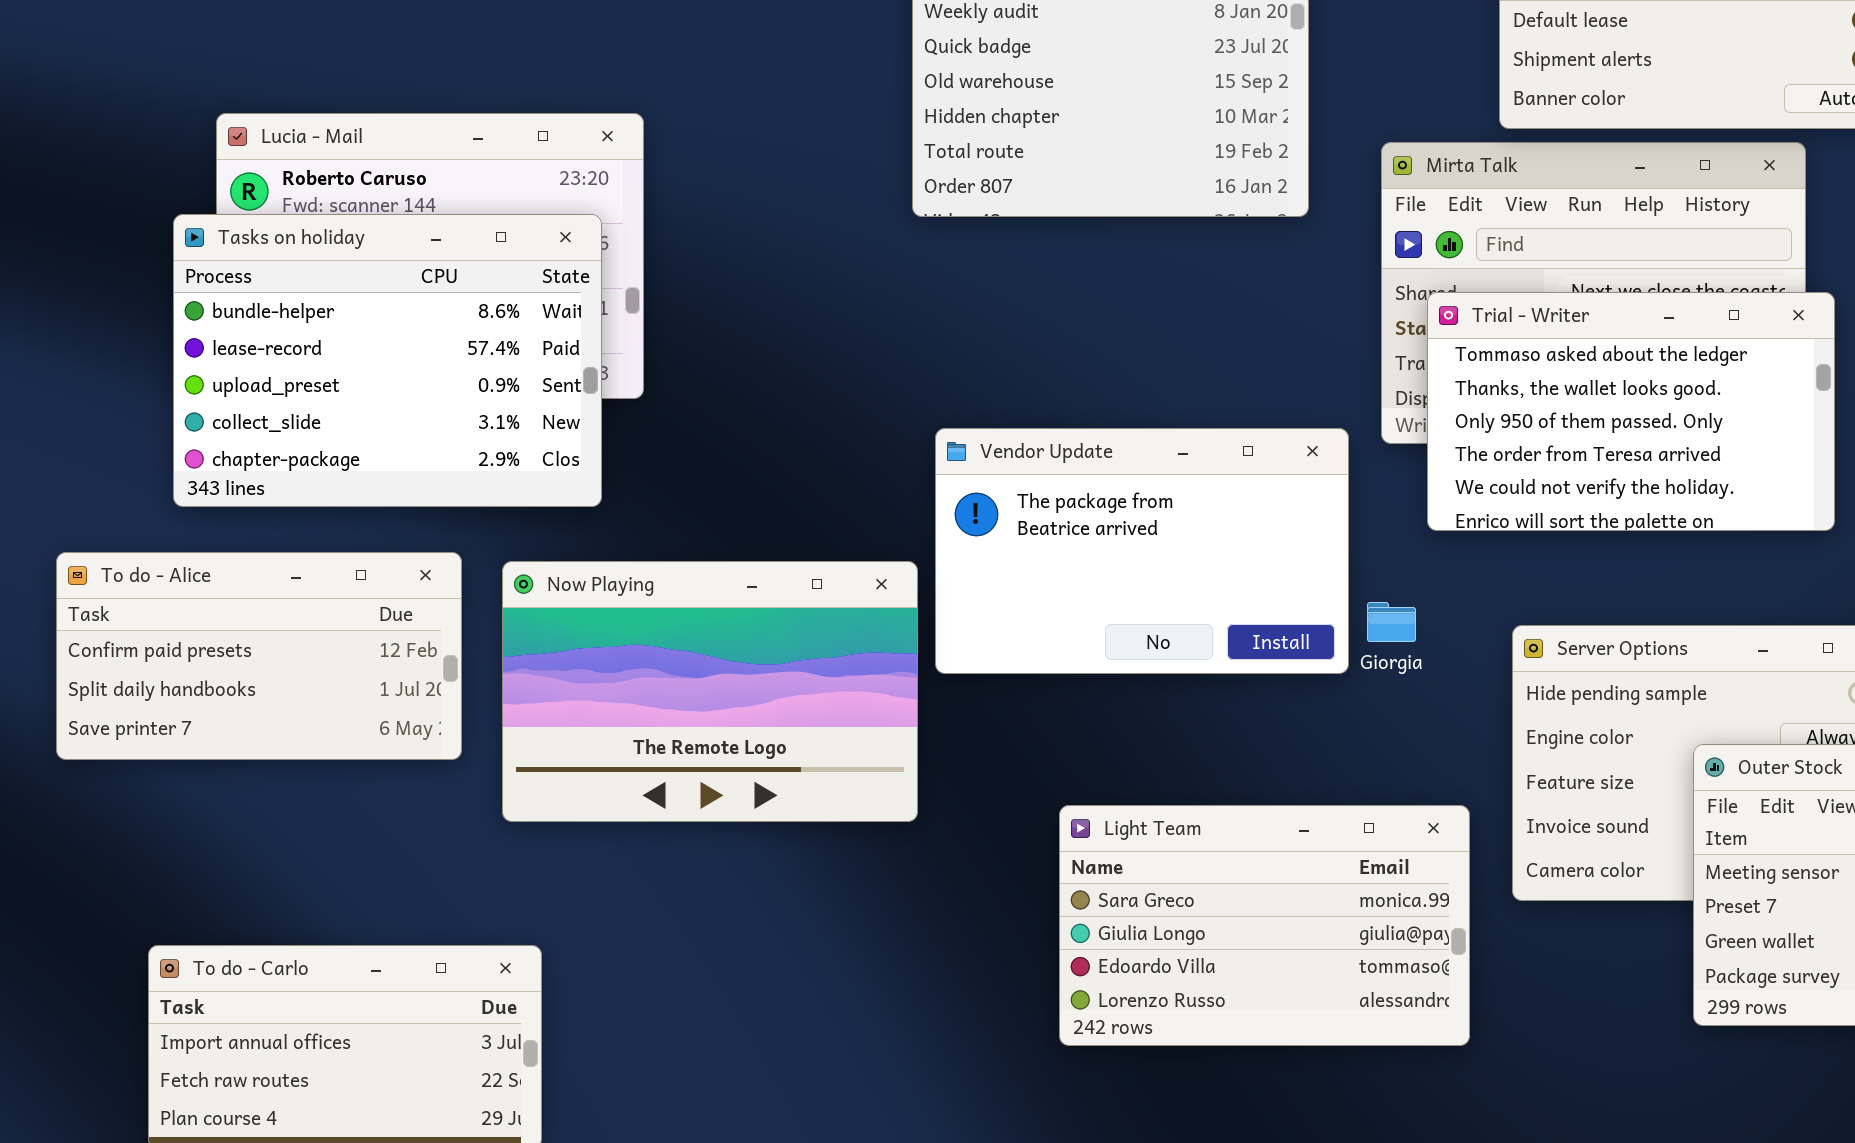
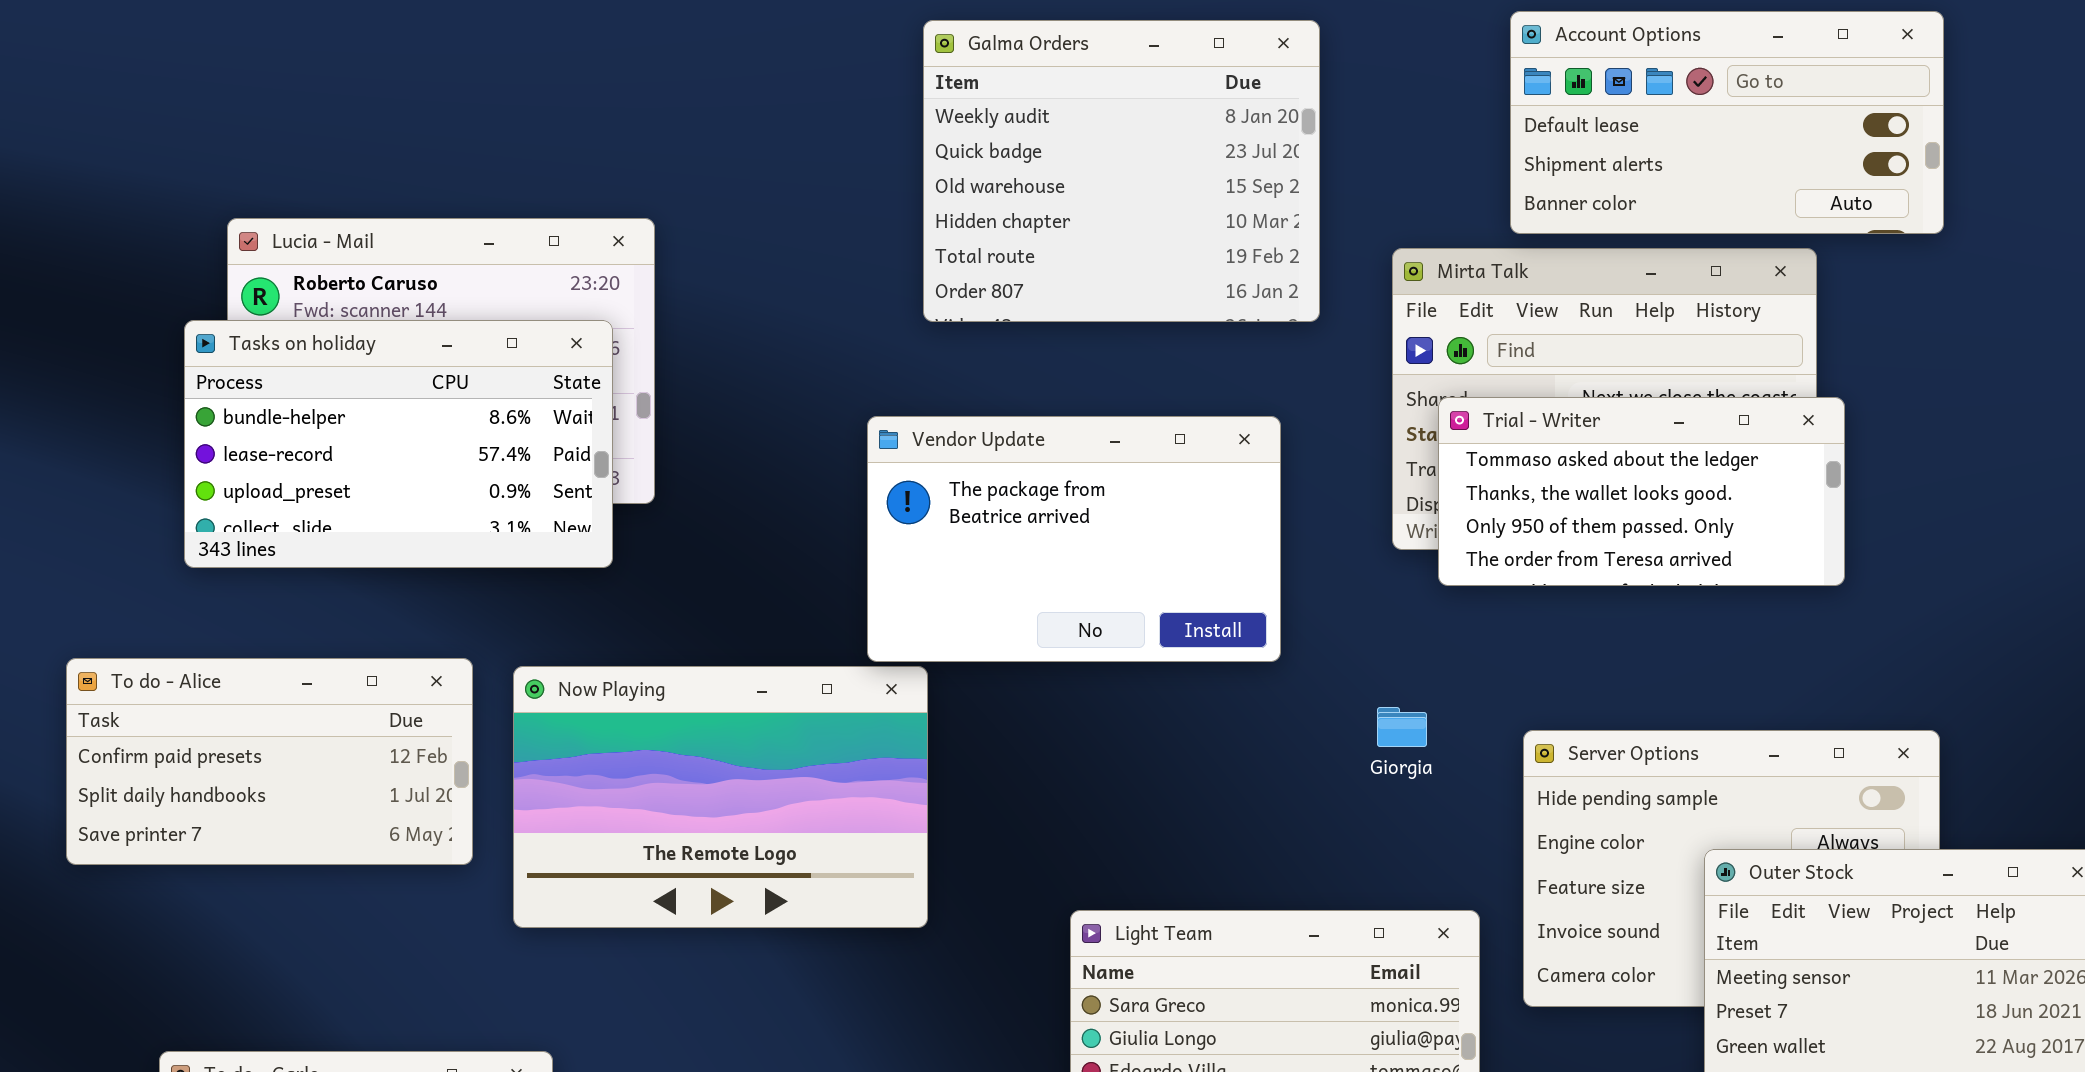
Tasks on holiday: [173,214,602,507] -> [184,320,613,568], resized
Trial - Writer: [1427,292,1835,531] -> [1438,397,1845,586], resized
Vendor Update: [935,428,1349,674] -> [867,416,1281,662], moved

